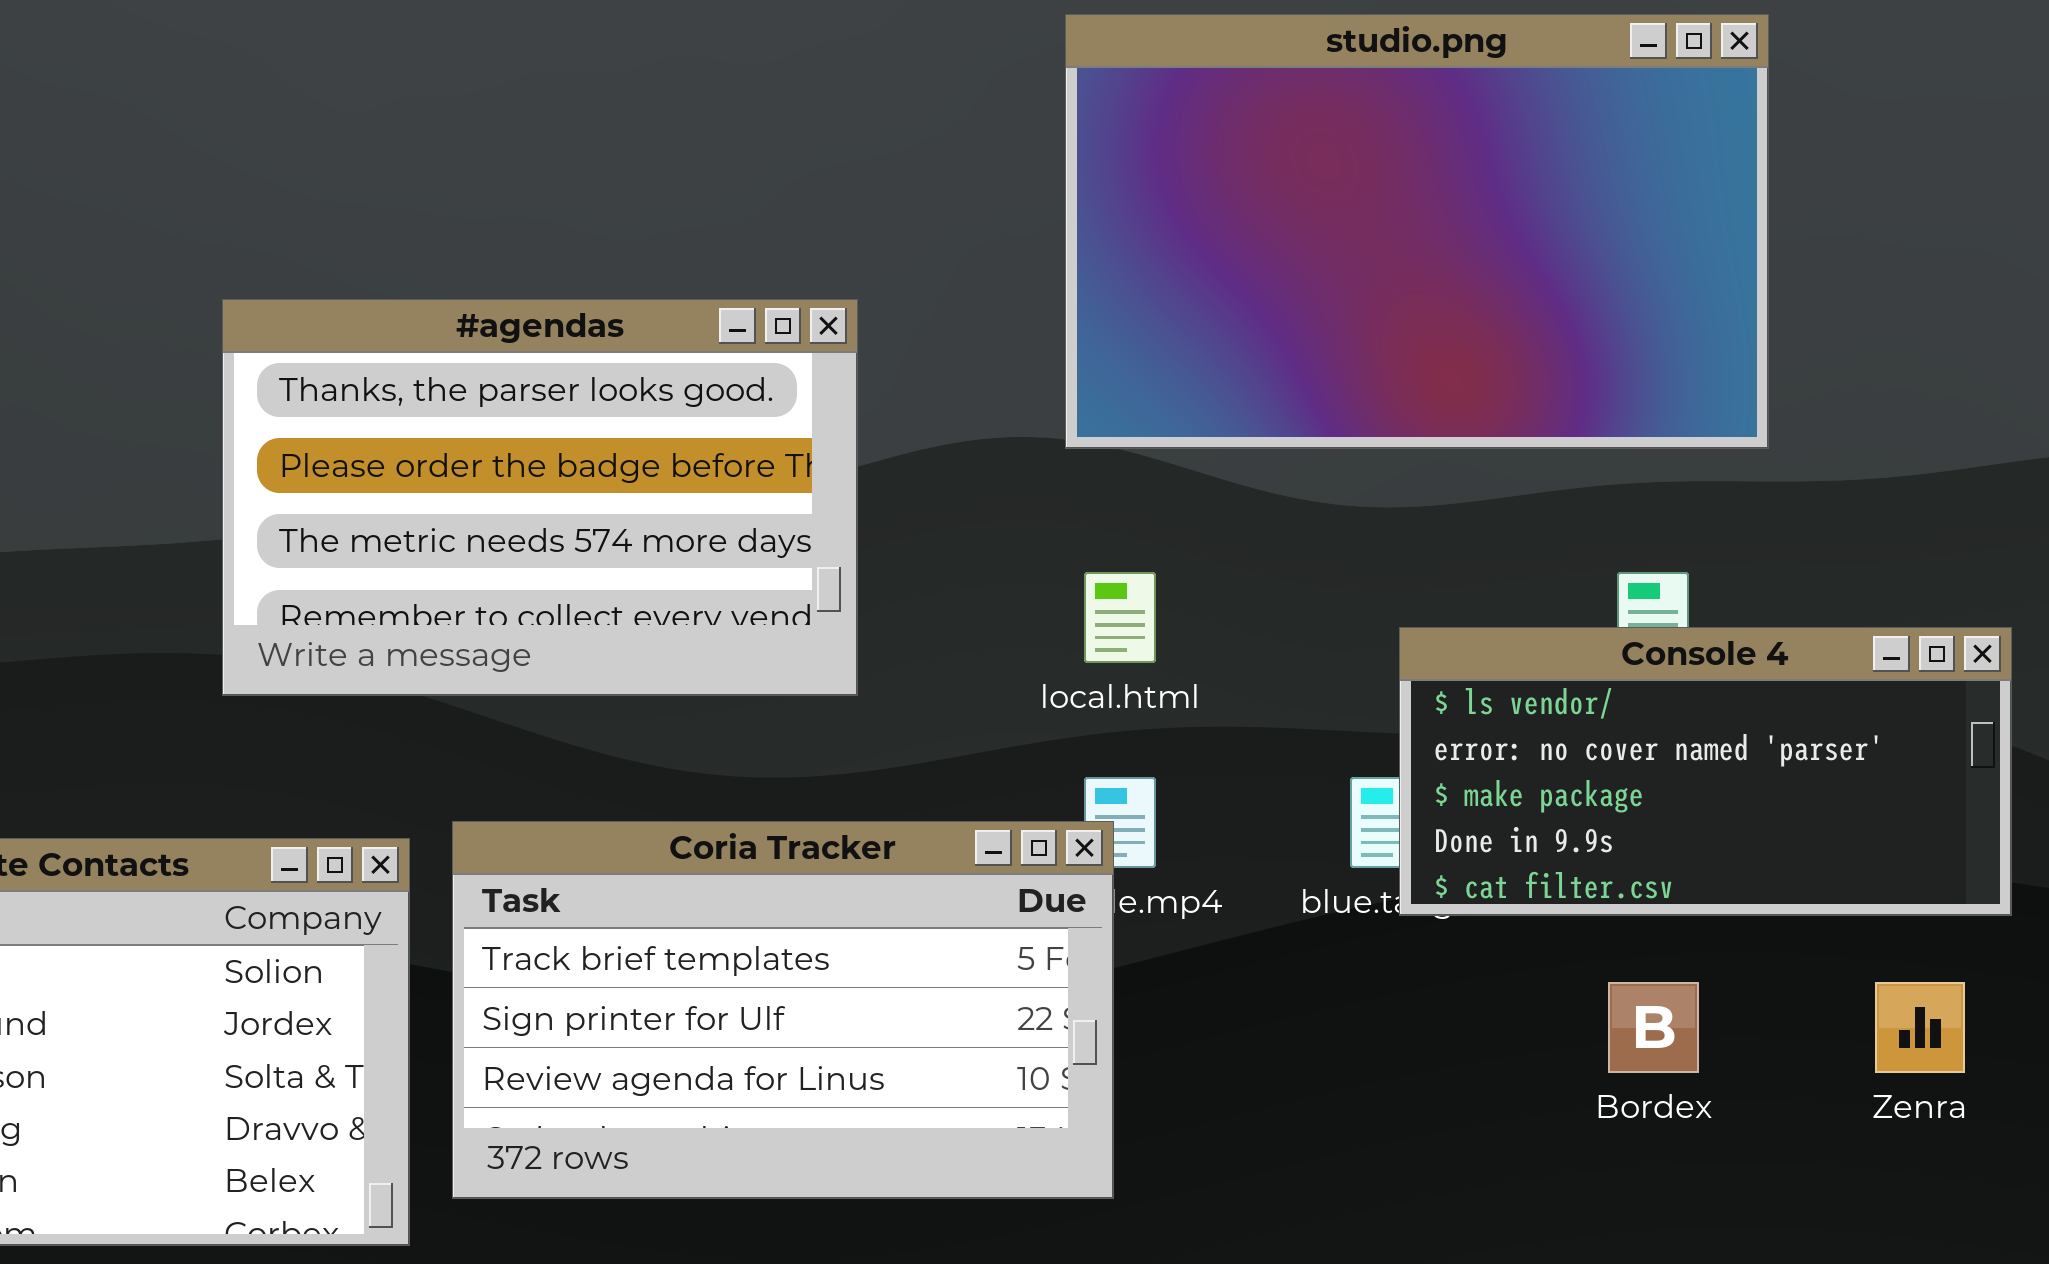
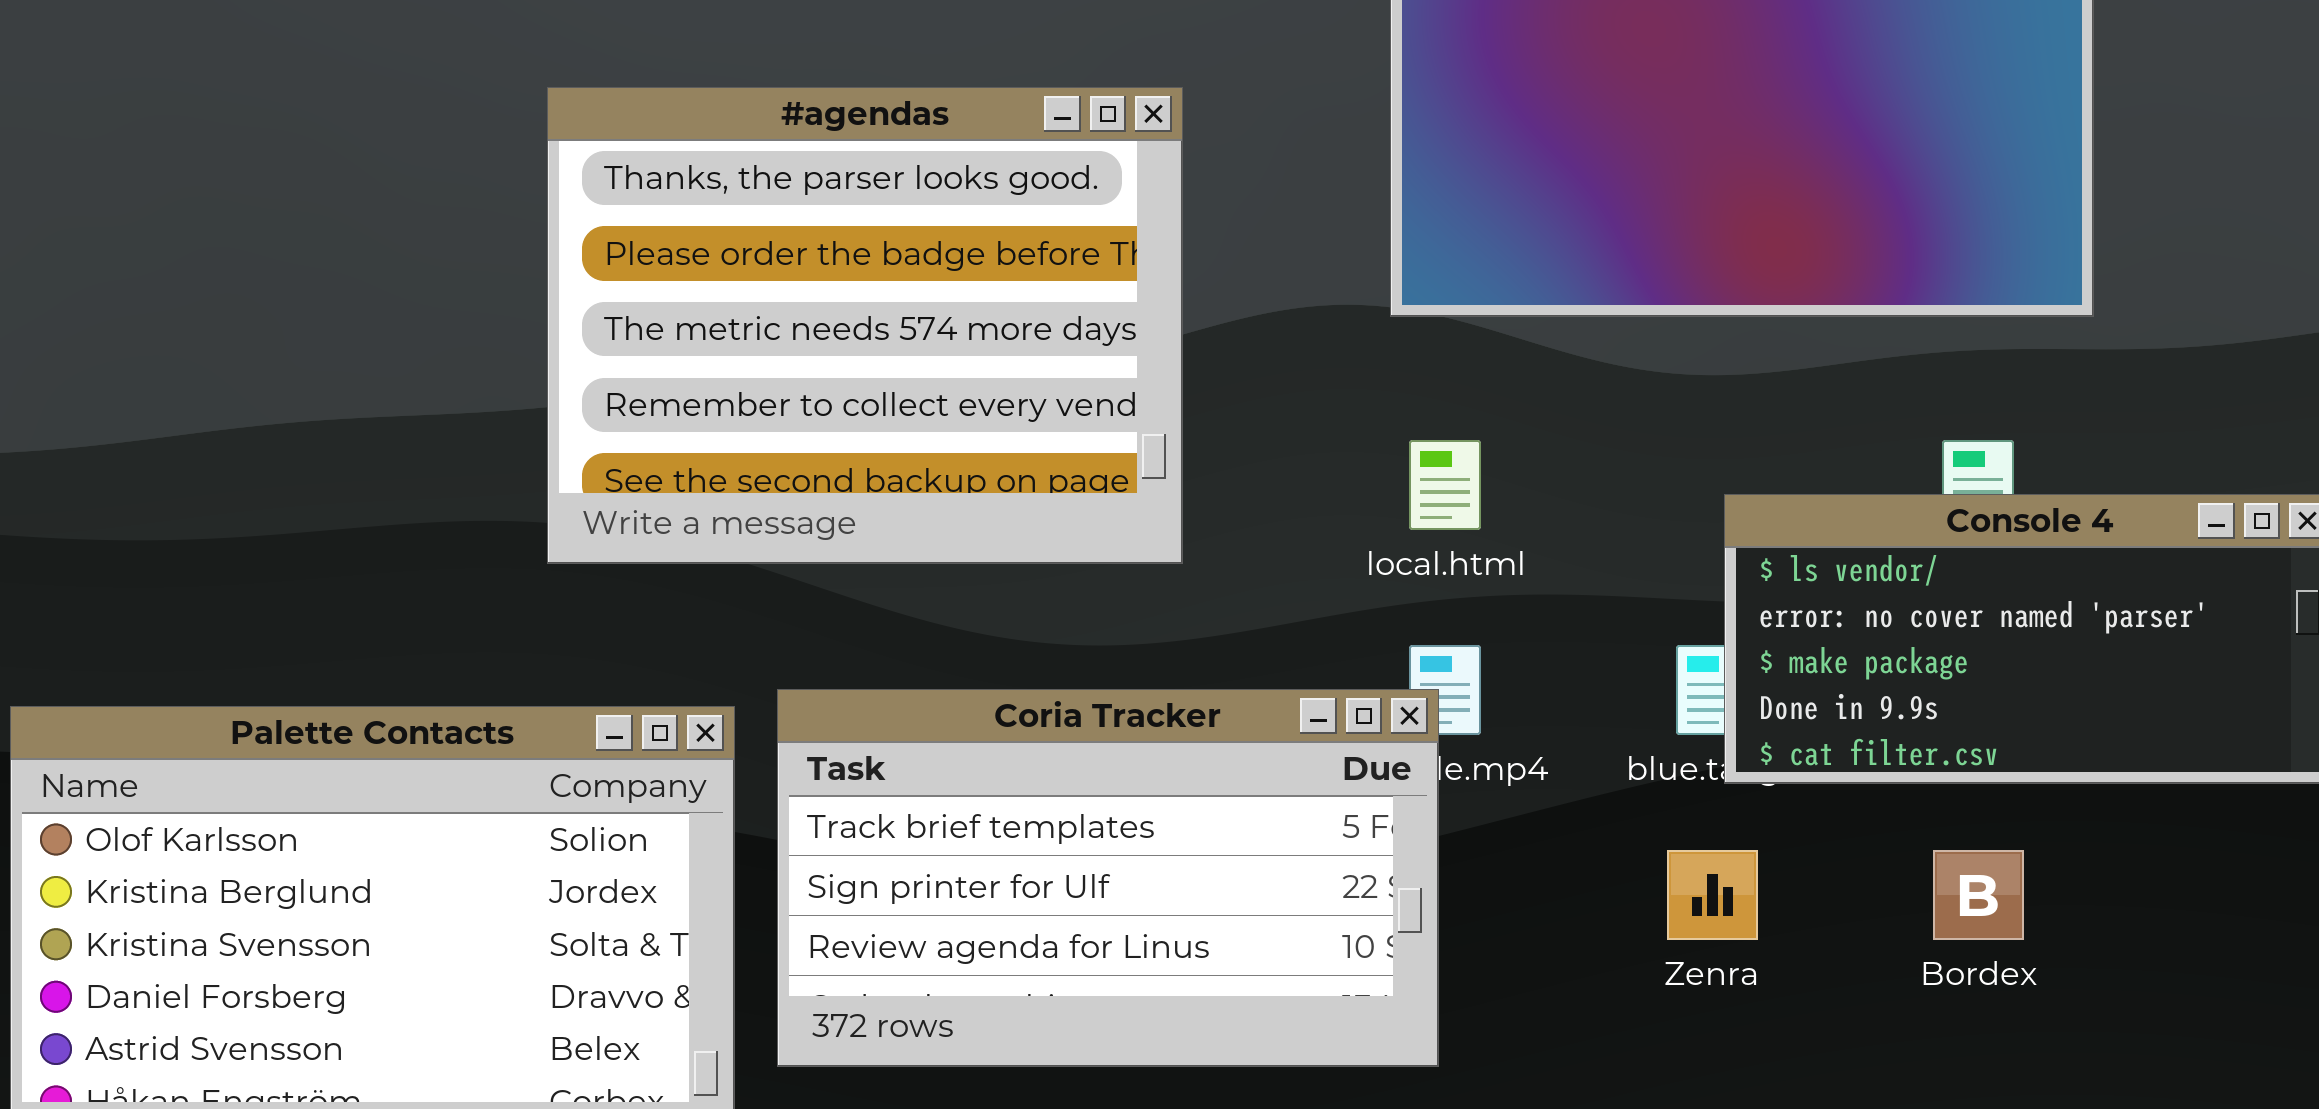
#agendas: [222,299,858,696] -> [547,87,1183,564], resized
Zenra: [1875,982,1965,1073] -> [1667,850,1758,940], moved

